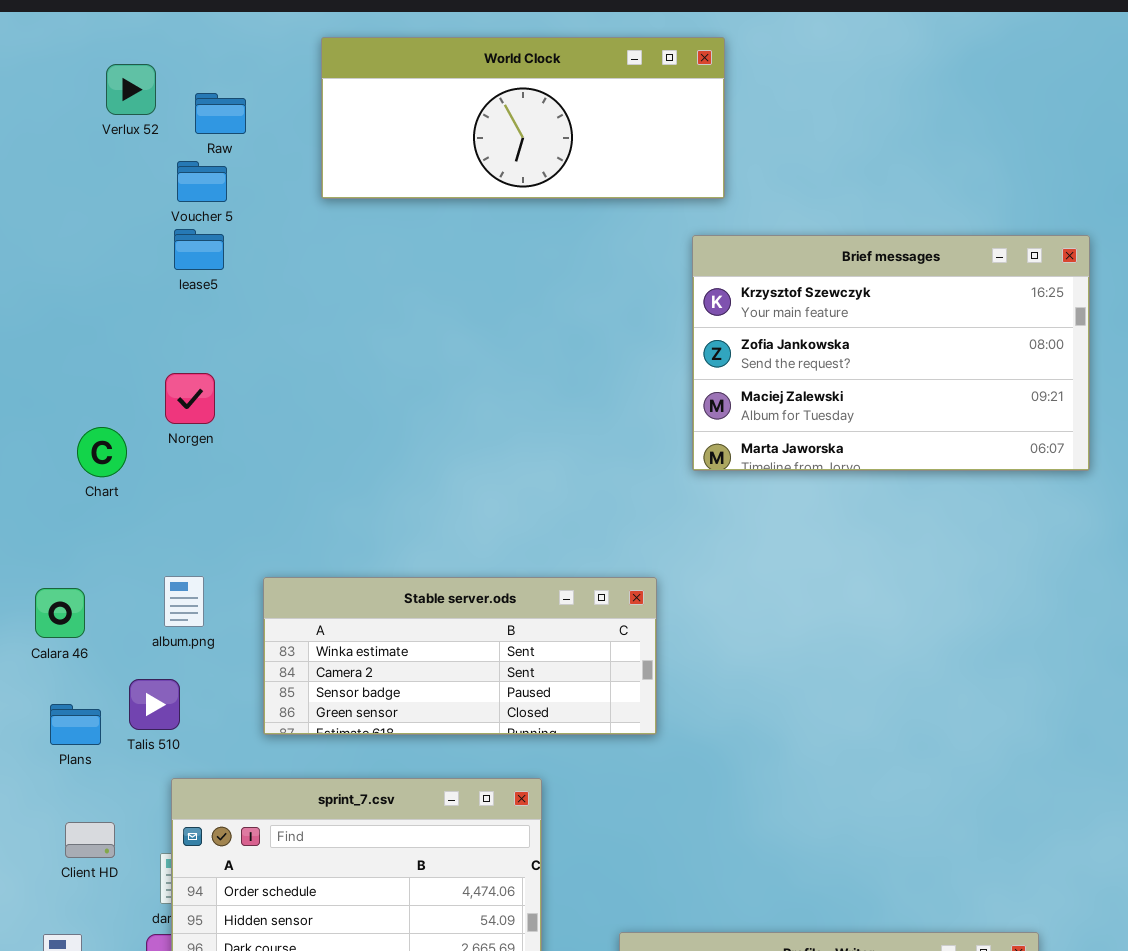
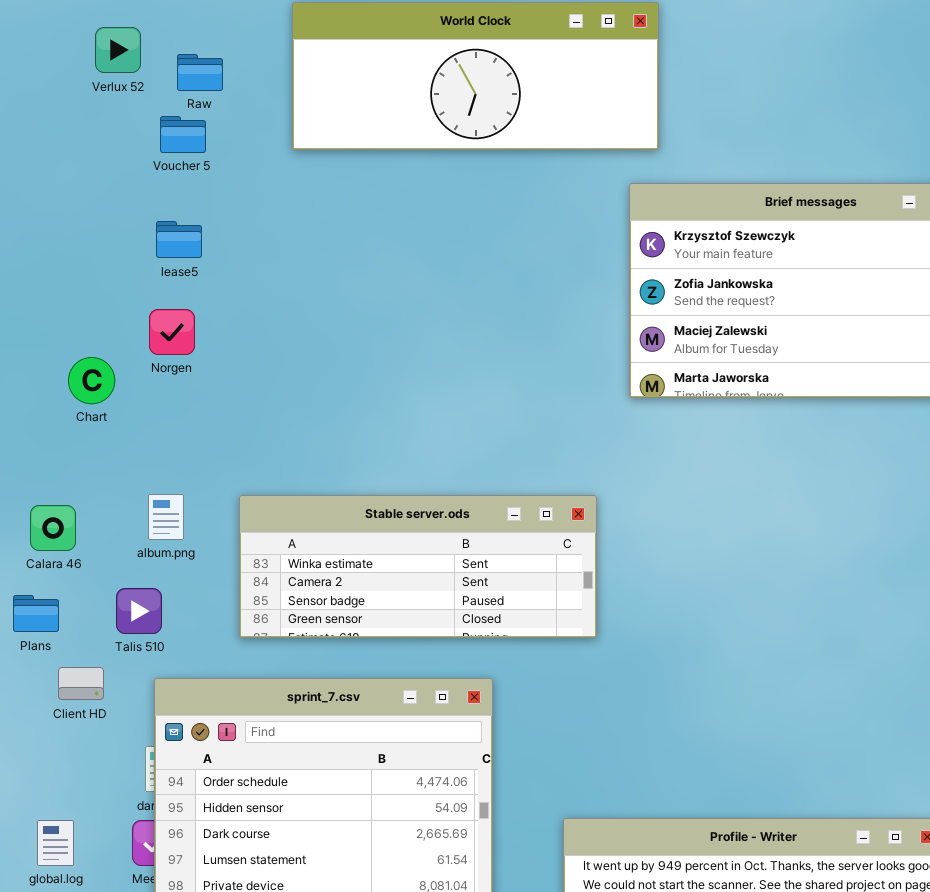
lease5: [174,229,224,270] -> [156,221,202,258], moved
Plans: [50,704,101,745] -> [13,595,59,632], moved
Client HD: [65,822,115,858] -> [58,667,104,700], moved

